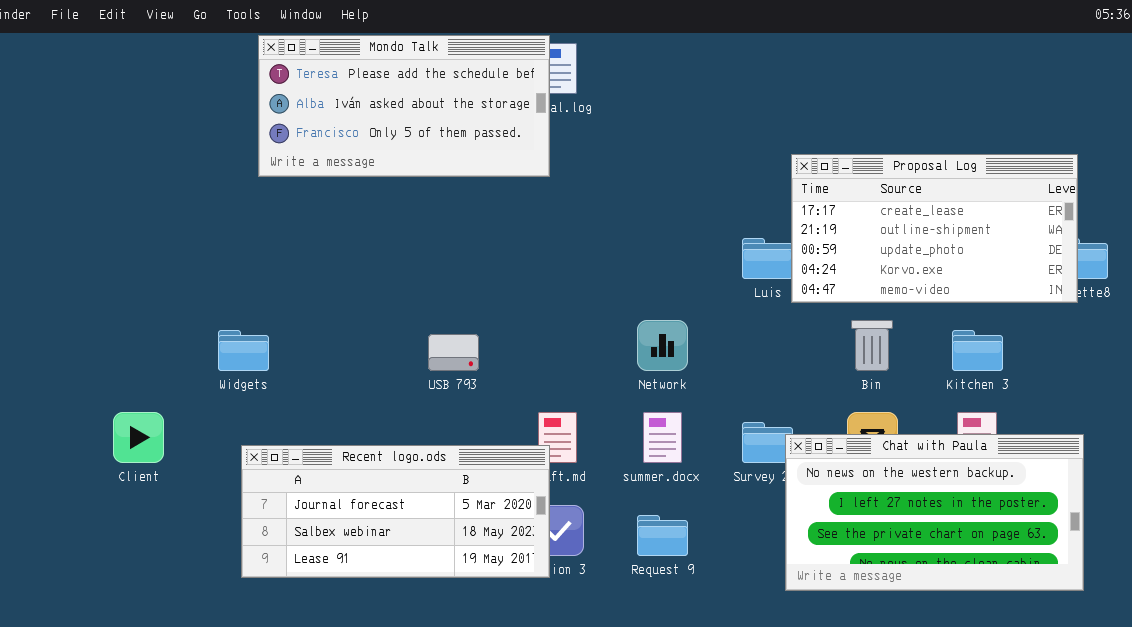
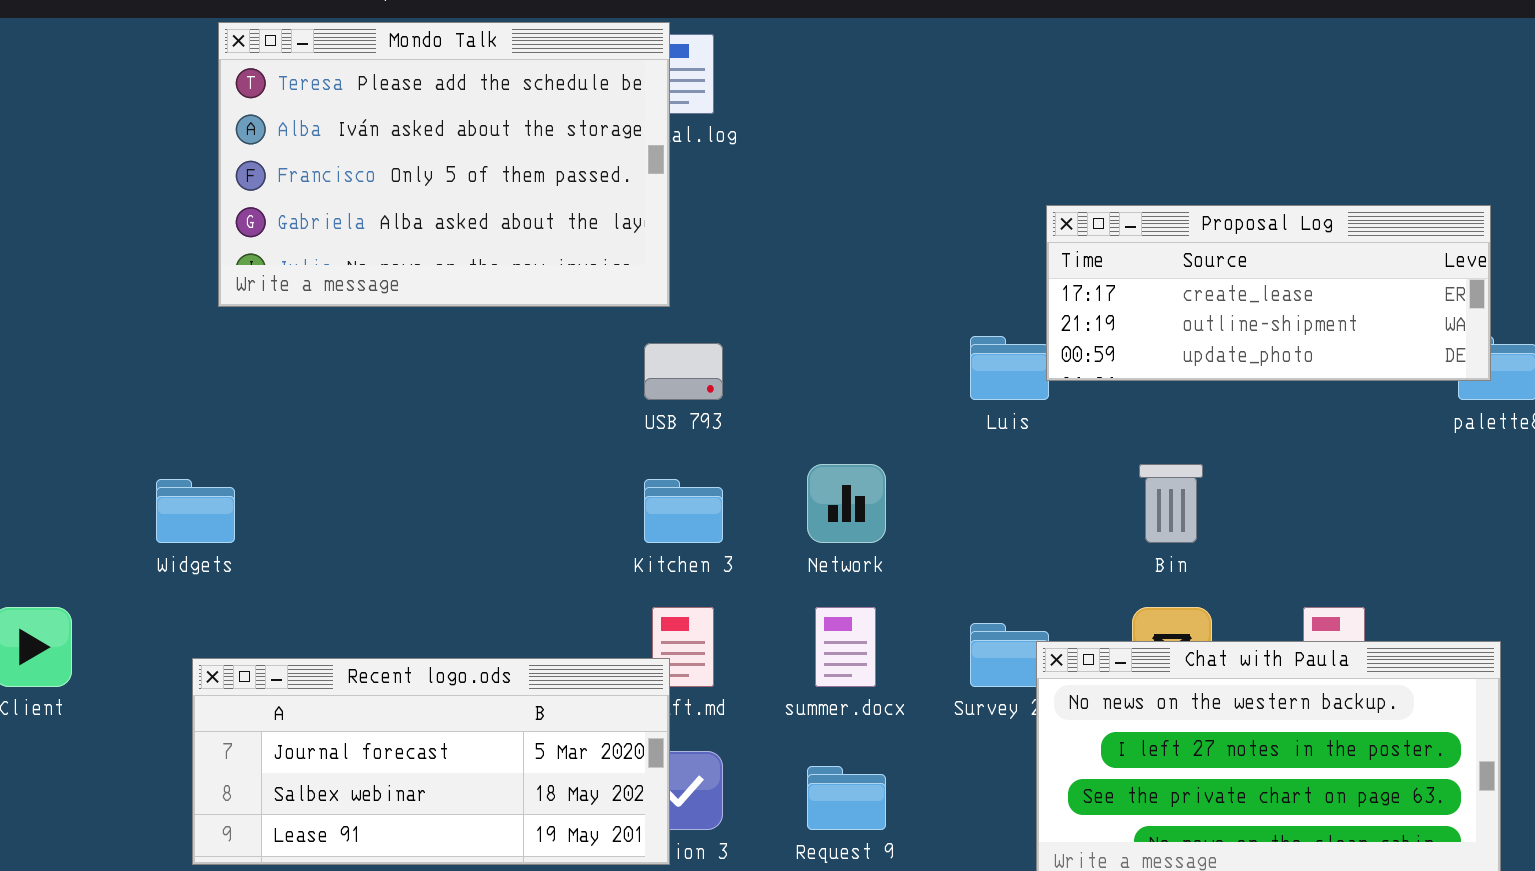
Mondo Talk: [258,35,550,177] -> [218,22,670,307], resized
Proposal Log: [791,154,1078,303] -> [1046,205,1491,381], resized
Kitchen 3: [952,330,1003,371] -> [644,479,723,543], moved
USB 793: [428,334,479,371] -> [644,343,723,400], moved

